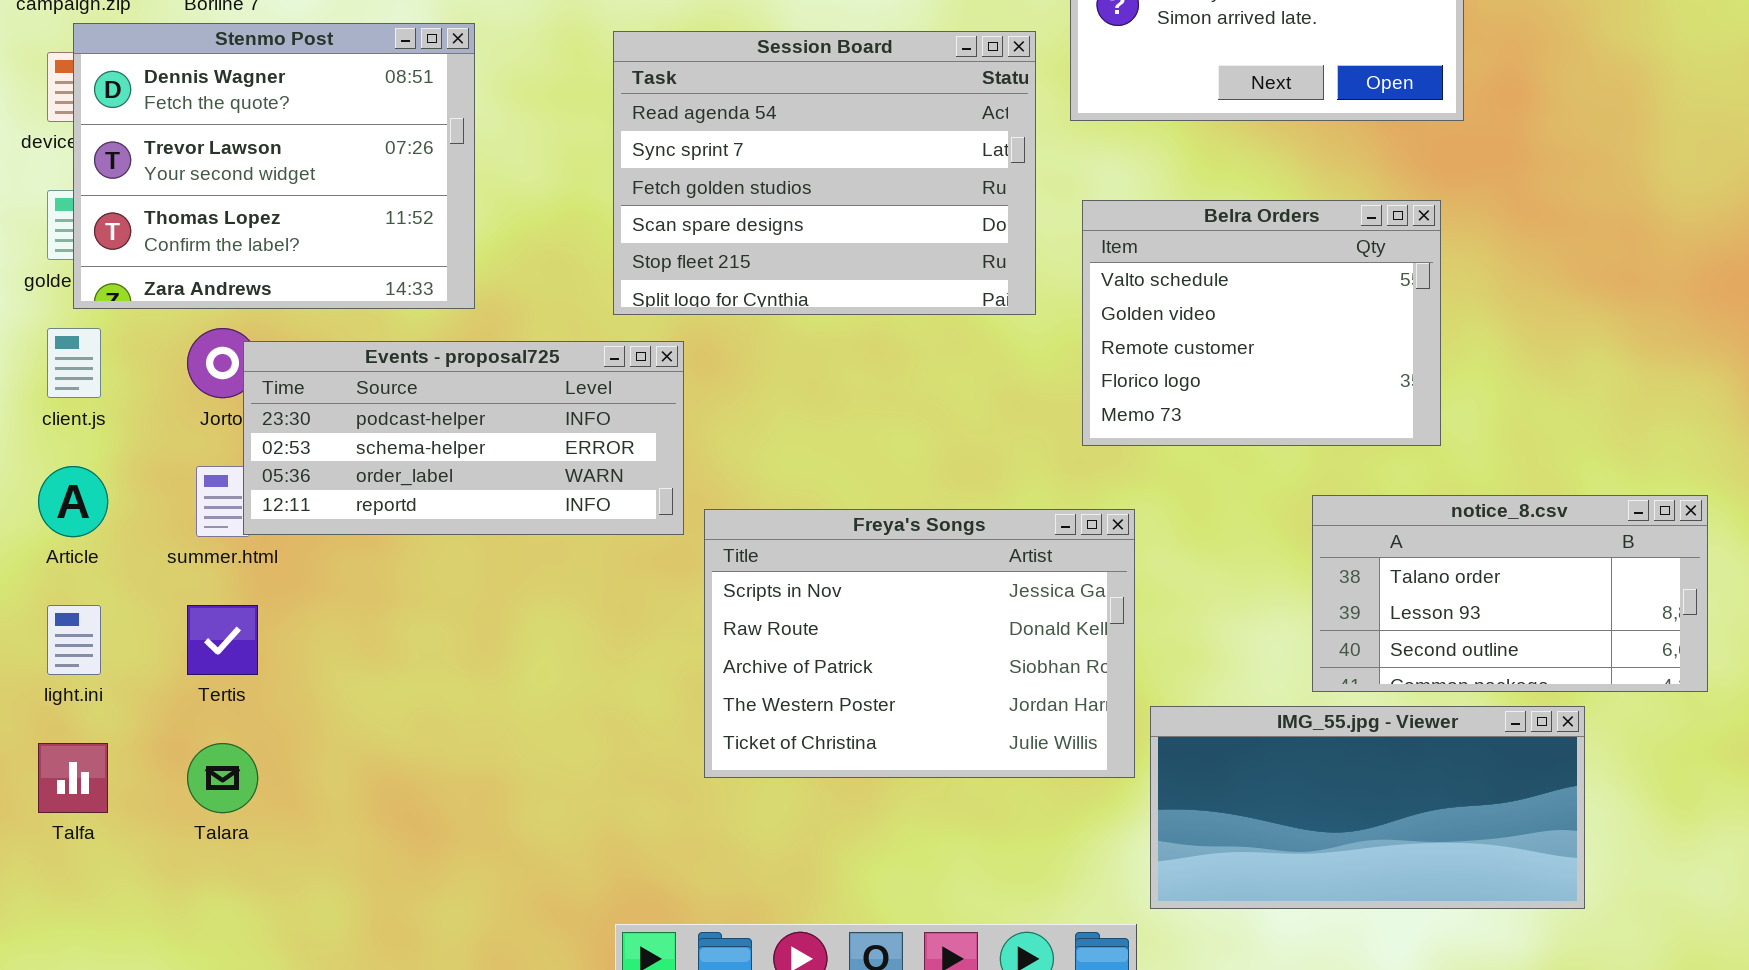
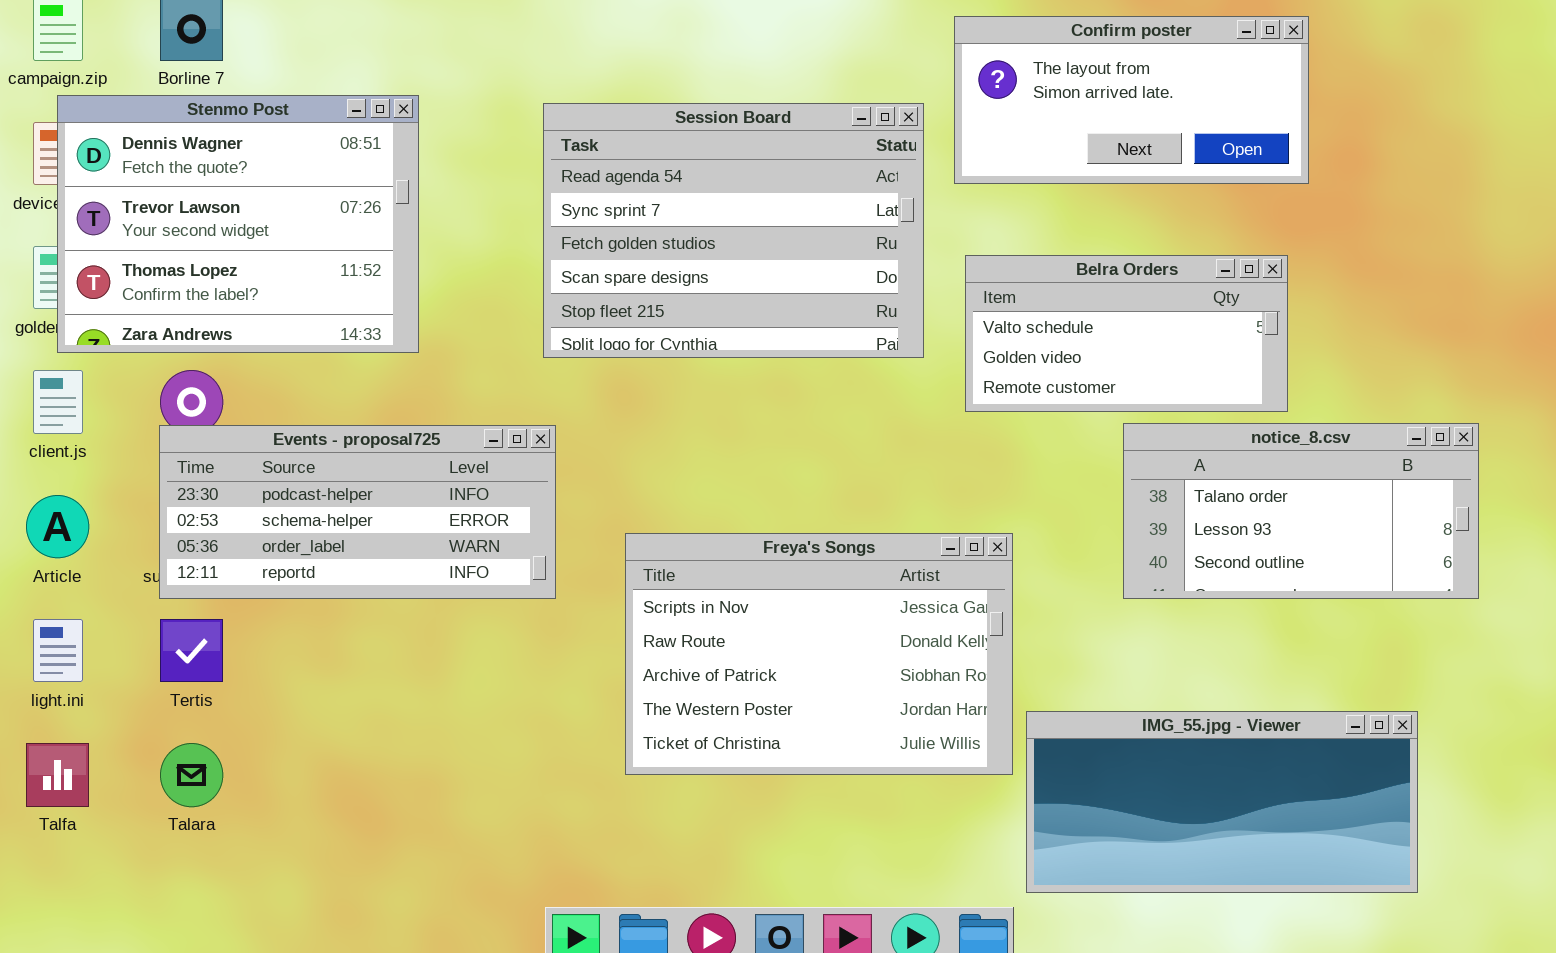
Belra Orders: [1082,200,1441,446] -> [965,255,1288,412], resized
Events - proposal725: [243,341,684,535] -> [159,425,556,599], moved
notice_8.csv: [1312,495,1708,692] -> [1123,423,1479,599], moved

